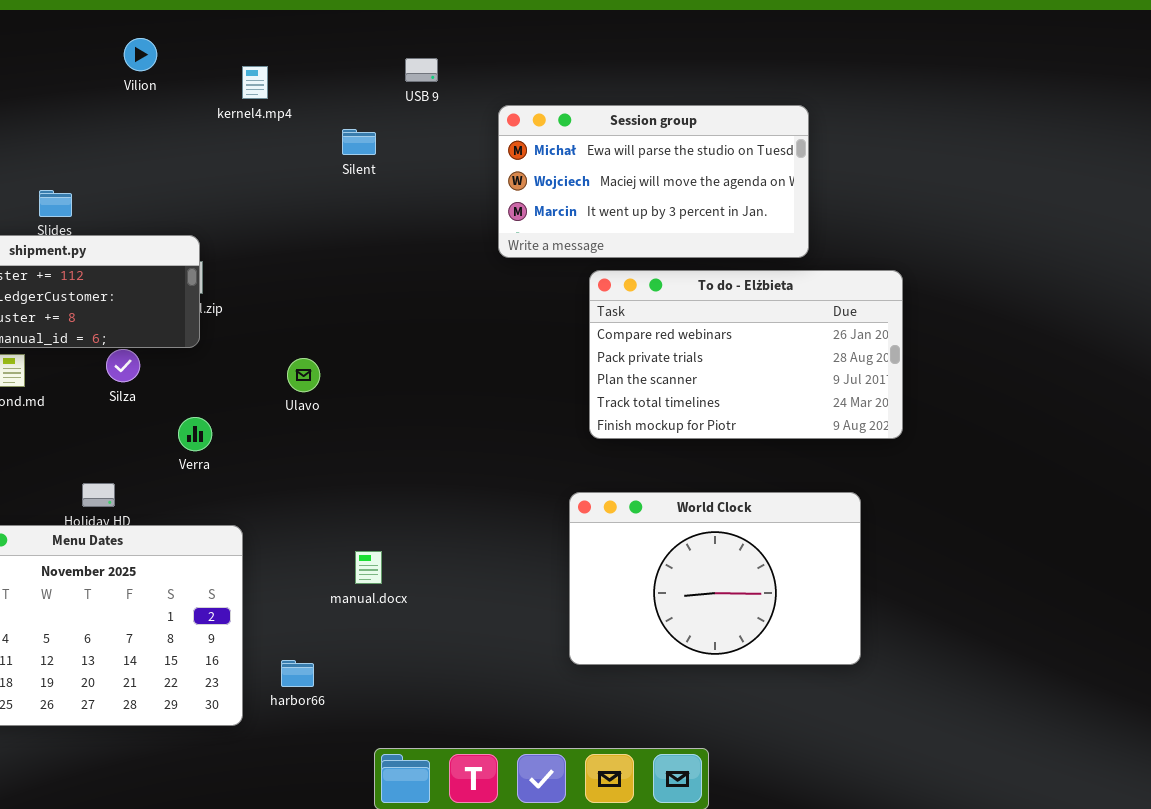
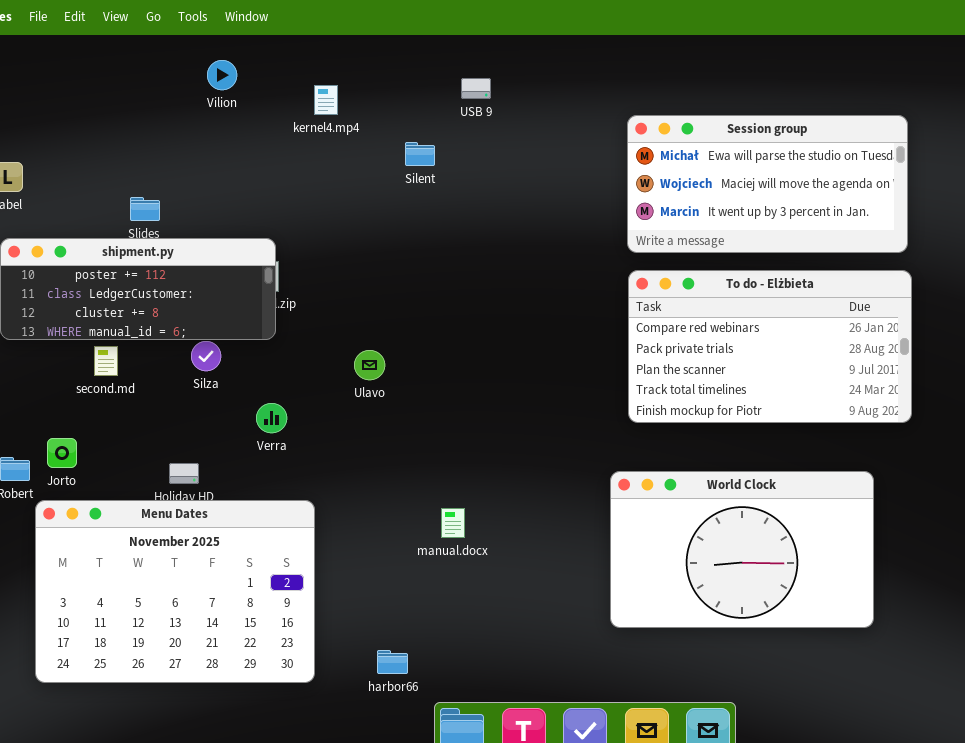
Session group: [498,105,809,258] -> [627,115,908,253], moved
manual.docx: [355,551,382,584] -> [441,508,465,538], moved
harbor66: [281,660,314,687] -> [377,650,408,674], moved

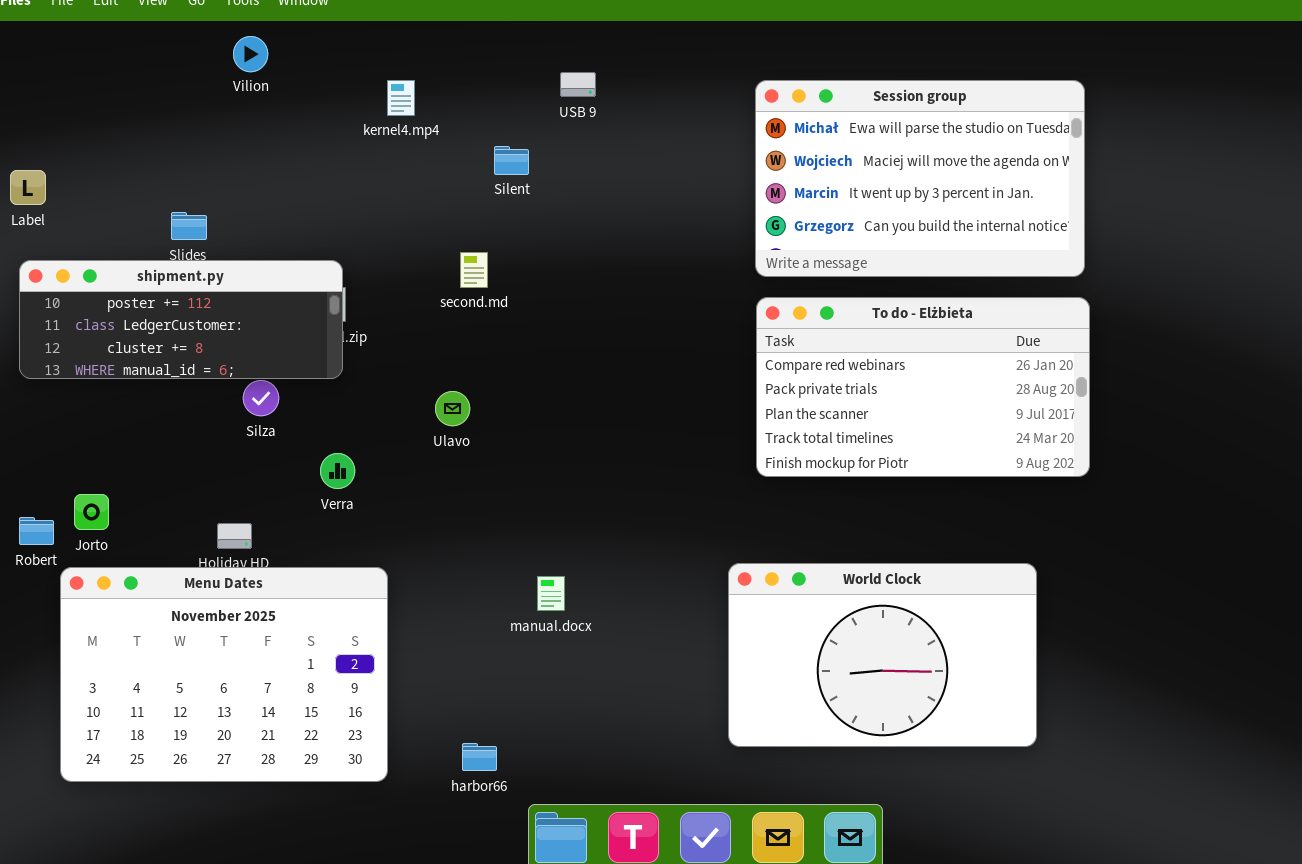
Vilion: [207,60,237,90] -> [233,36,268,72], moved
Session group: [627,115,908,253] -> [755,80,1085,277], resized
second.md: [94,346,118,376] -> [460,252,488,288], moved
World Clock: [610,471,874,628] -> [728,563,1037,747], moved

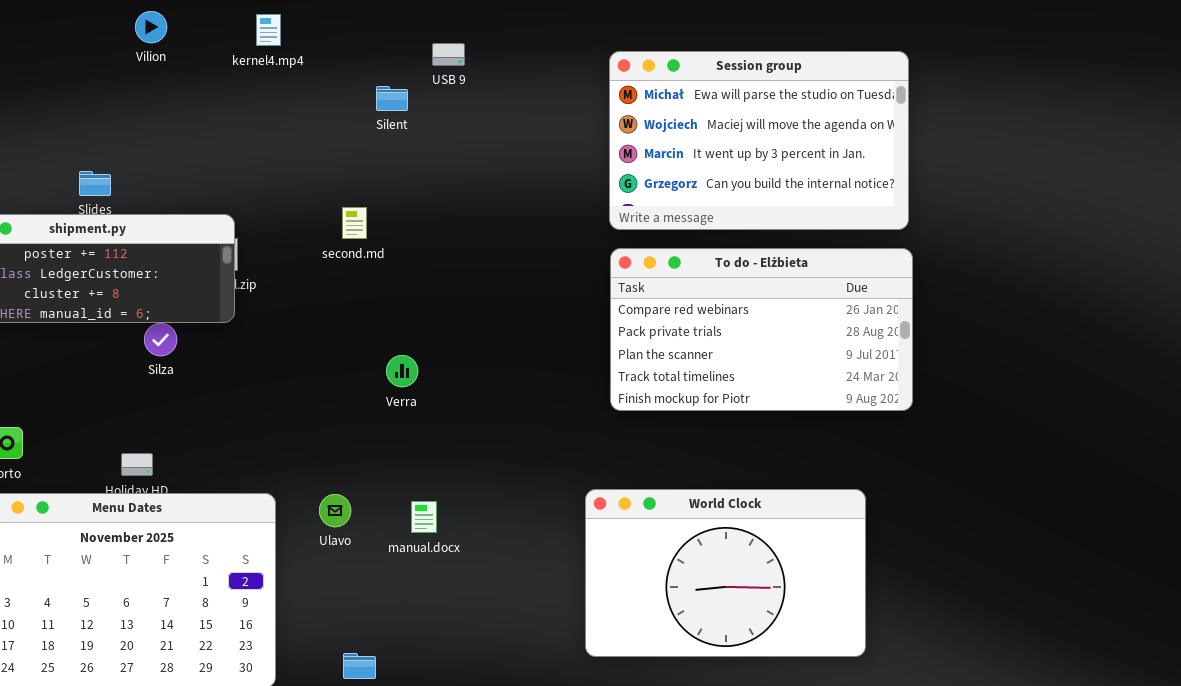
kernel4.mp4: [387,80,415,116] -> [256,14,281,46], moved
Silent: [494,146,529,175] -> [376,86,408,111], moved
Ulavo: [435,391,470,426] -> [319,494,351,527], moved
Verra: [320,453,355,489] -> [386,355,418,387], moved

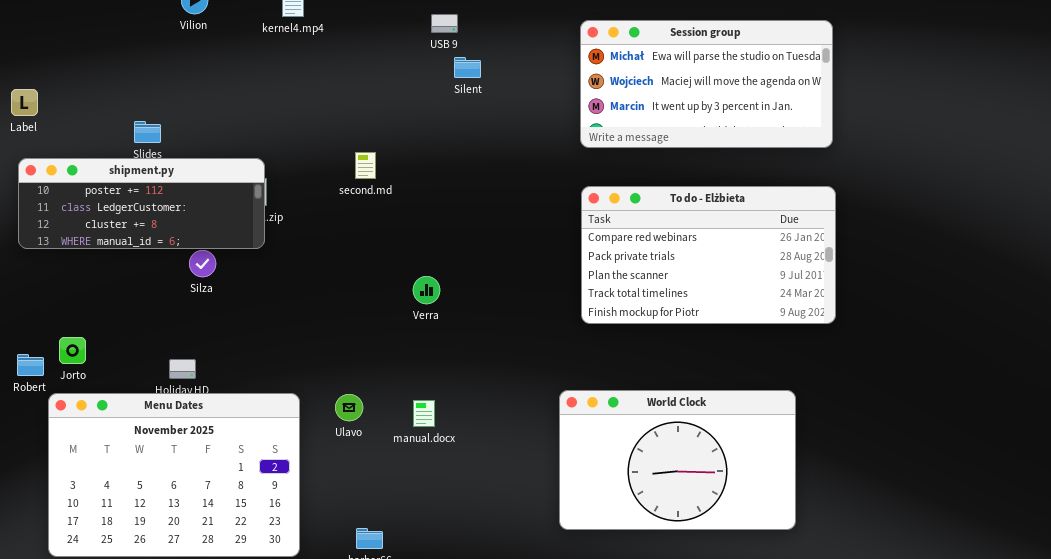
Session group: [609,51,909,230] -> [580,20,833,148], resized
Silent: [376,86,408,111] -> [454,57,481,78], moved
Verra: [386,355,418,387] -> [413,276,440,304], moved

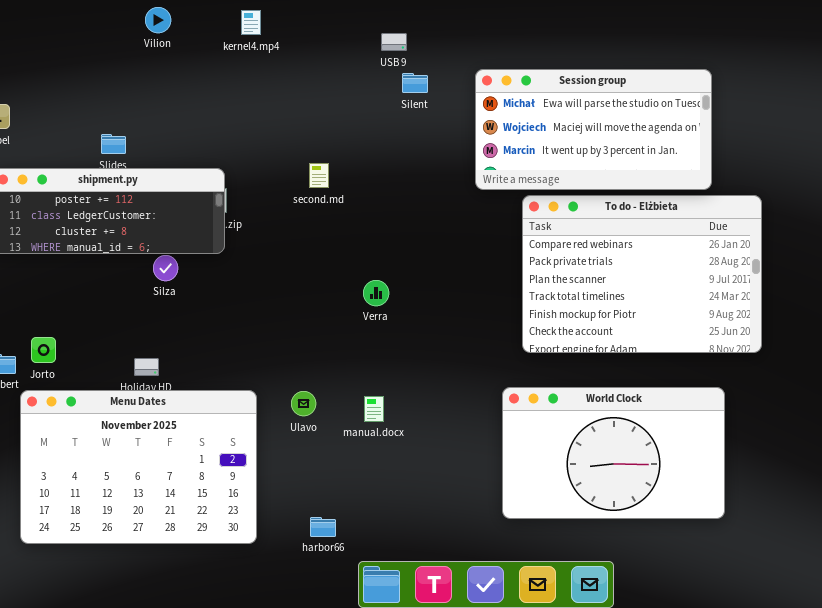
Session group: [580,20,833,148] -> [475,69,712,190], moved
To do - Elżbieta: [581,186,836,324] -> [522,195,762,353], resized

